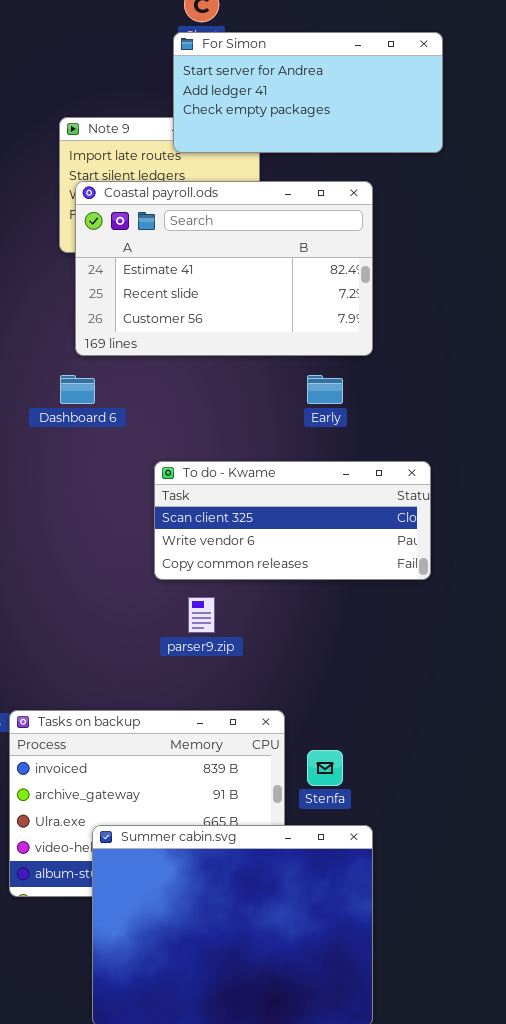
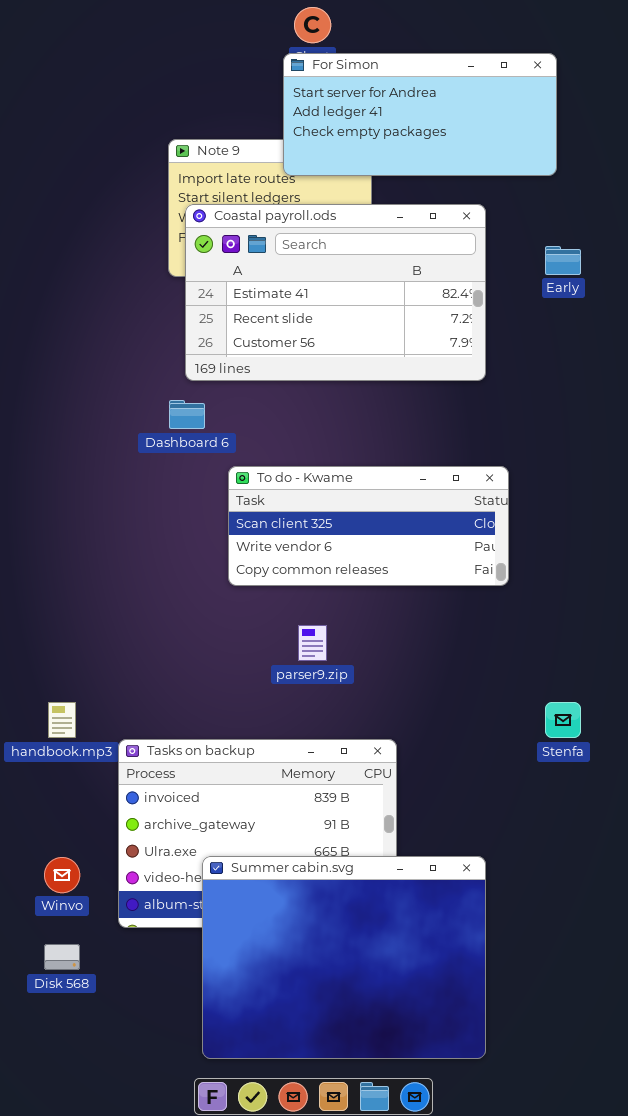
Early: [307,375,343,404] -> [545,246,581,275], moved
To do - Kwame: [154,461,431,580] -> [228,466,509,586], moved
Stenfa: [307,750,343,786] -> [545,702,581,738], moved

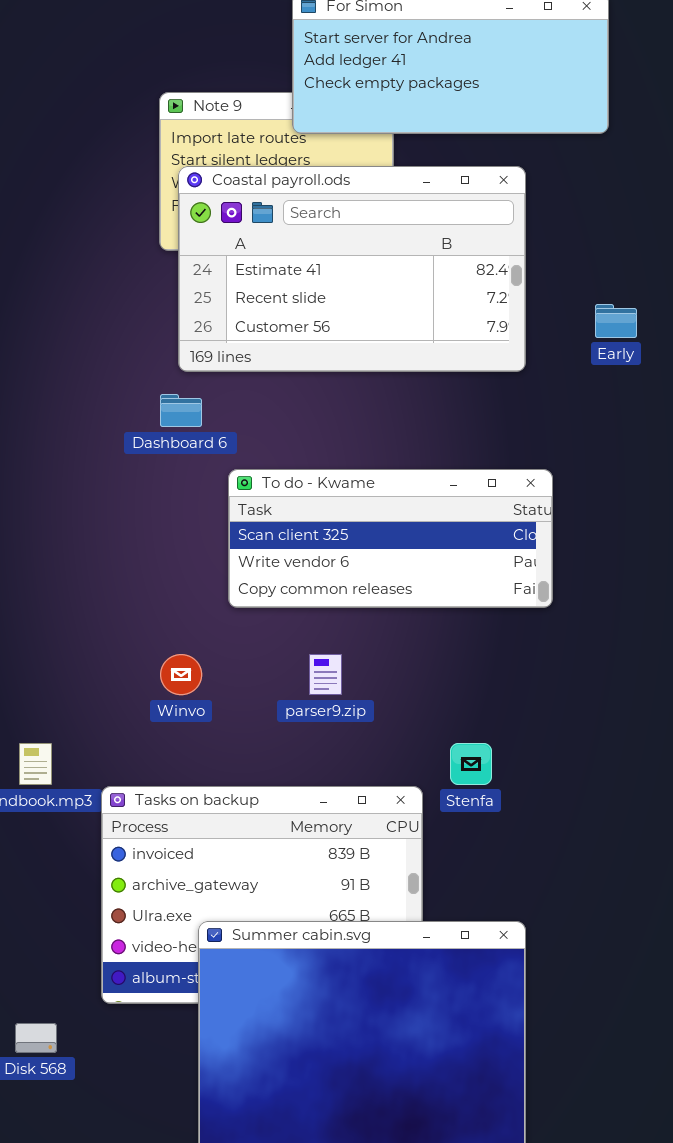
Early: [545,246,581,275] -> [595,304,637,338], moved
Stenfa: [545,702,581,738] -> [450,743,492,785], moved
Winvo: [44,857,80,893] -> [160,654,202,695], moved

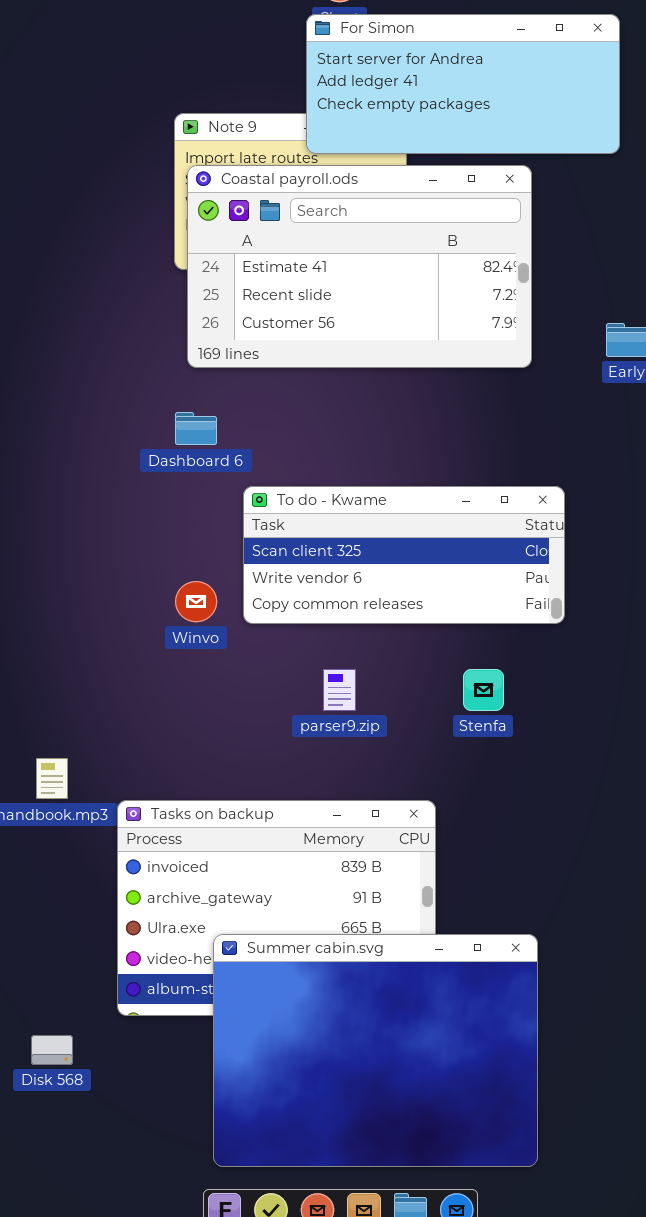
Coastal payroll.ods: [178,166,526,372] -> [187,165,532,368], moved
Winvo: [160,654,202,695] -> [175,581,217,622], moved
Stenfa: [450,743,492,785] -> [463,669,504,711], moved

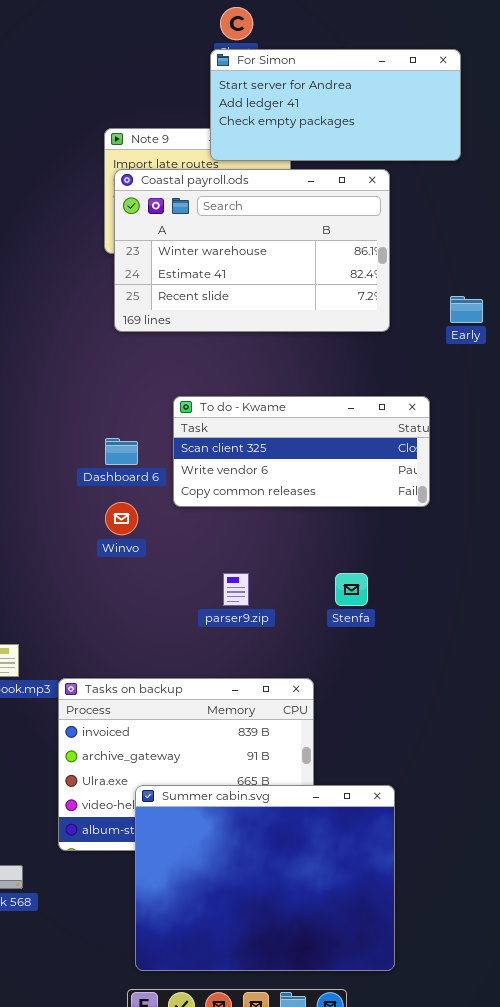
Coastal payroll.ods: [187,165,532,368] -> [114,169,390,332], scrolled up 1 row
Dashboard 6: [175,412,217,445] -> [105,438,138,465], moved
To do - Kwame: [243,486,565,624] -> [173,396,430,507], moved

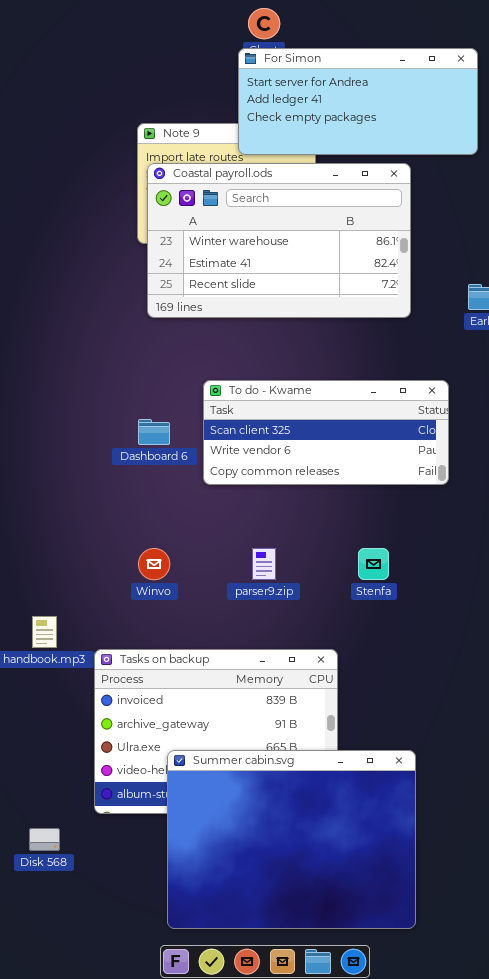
Winvo: [105,502,138,535] -> [138,548,170,580], moved

